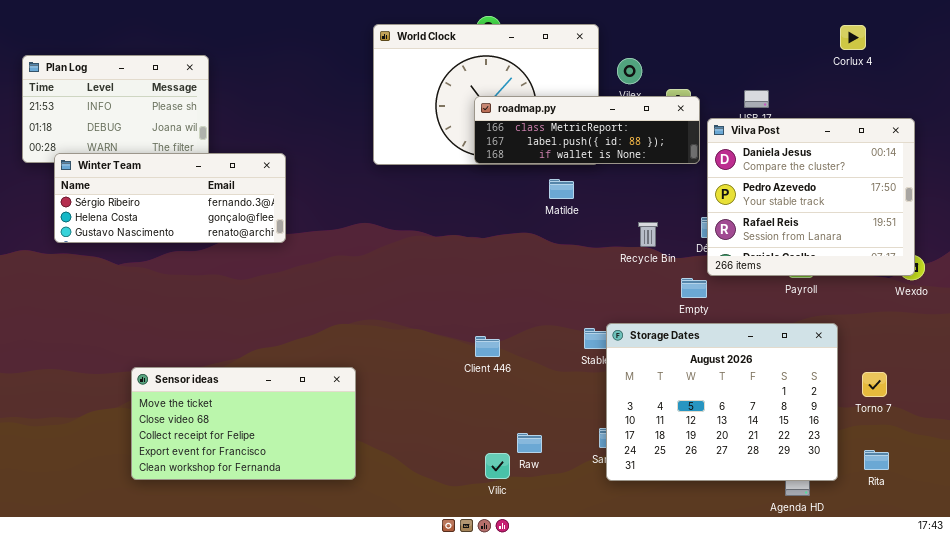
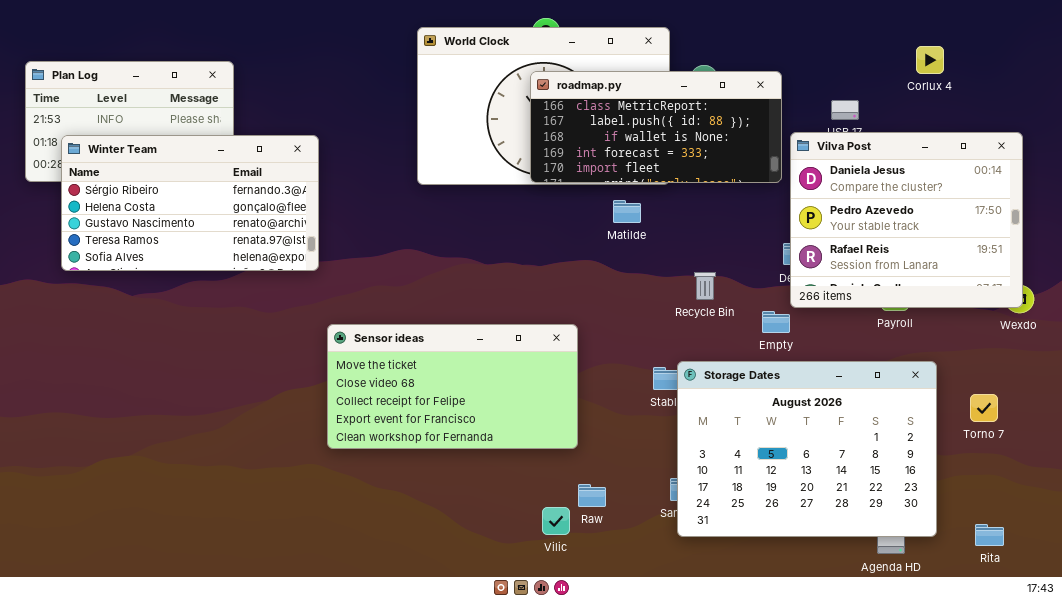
Corlux 4: [840,25,866,50] -> [916,46,944,74], moved
roadmap.py: [474,96,700,164] -> [530,71,782,183], resized
Winter Team: [54,153,286,243] -> [61,135,319,271], resized
Recycle Bin: [638,222,658,247] -> [694,272,716,300], moved
Sensor ideas: [131,367,356,480] -> [327,324,578,449], moved
Torno 7: [862,372,887,397] -> [970,394,998,422], moved
Rita: [864,450,889,470] -> [975,524,1004,546], moved

